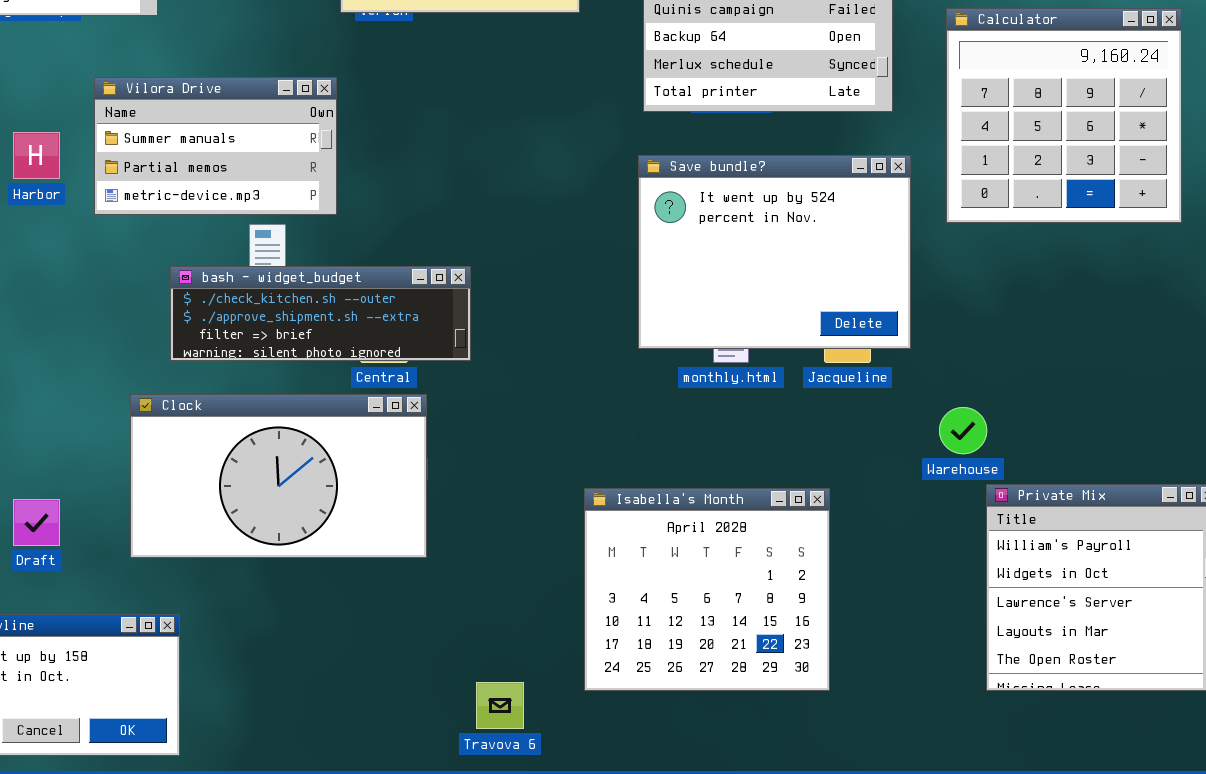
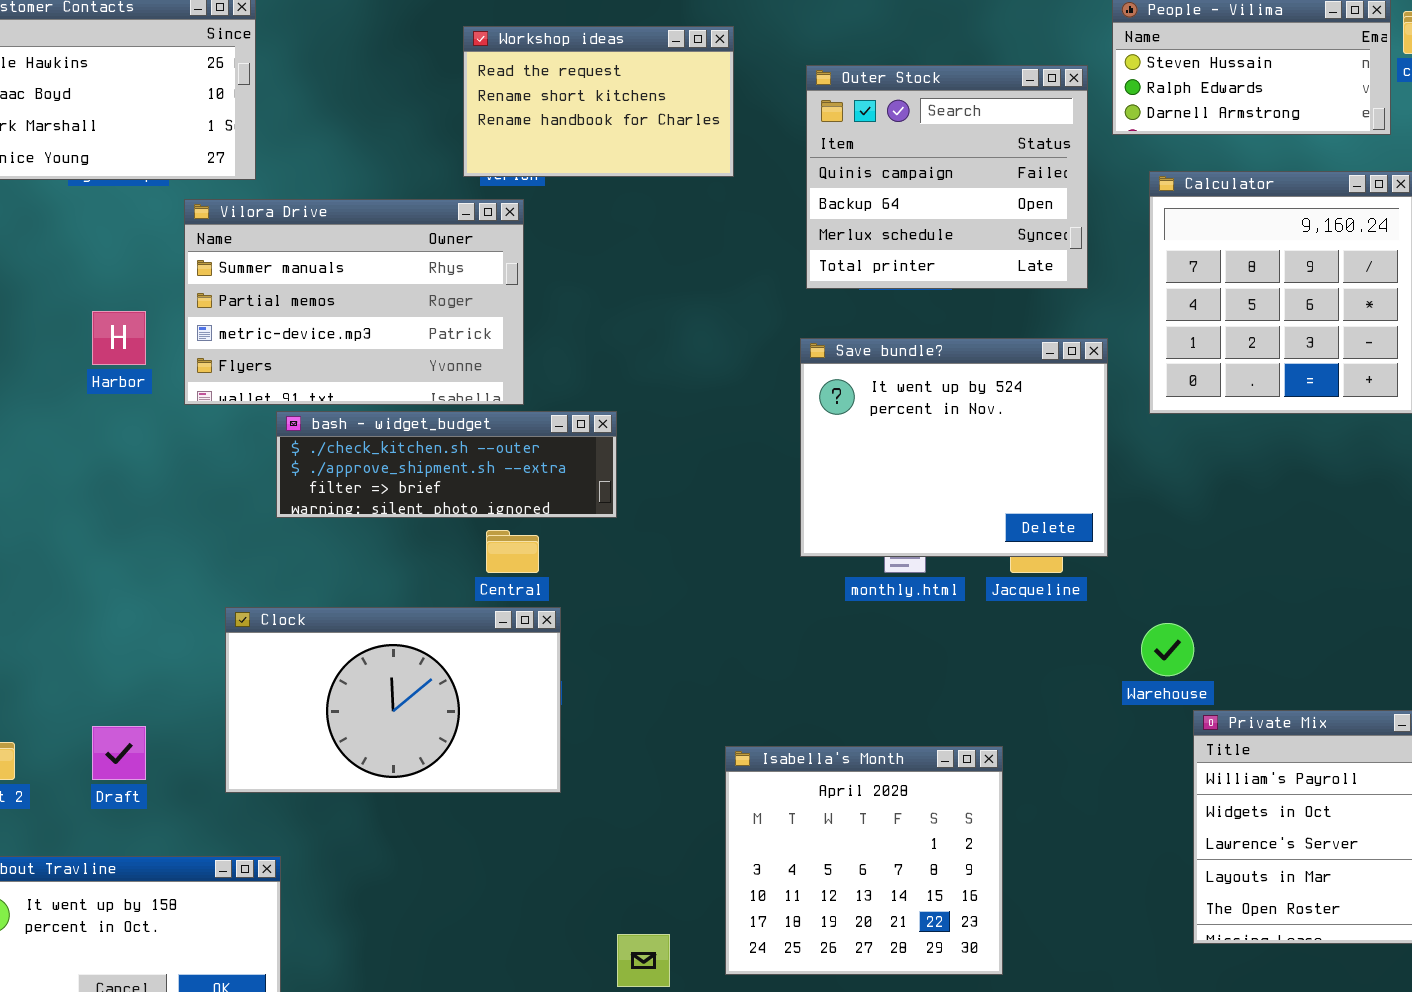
Vilora Drive: [94,77,337,215] -> [184,199,524,405], resized
bash - widget_budget: [170,266,471,361] -> [276,411,617,518], moved
Isabella's Month: [584,488,830,691] -> [725,746,1003,975], moved

